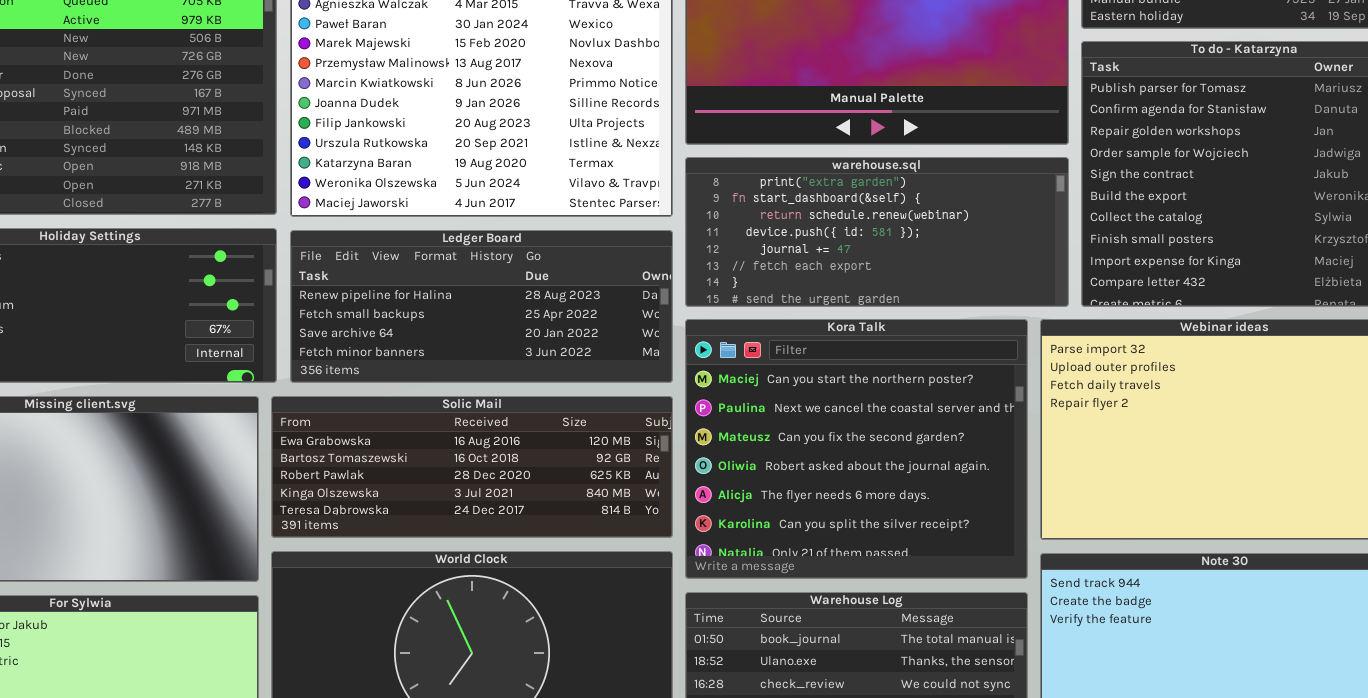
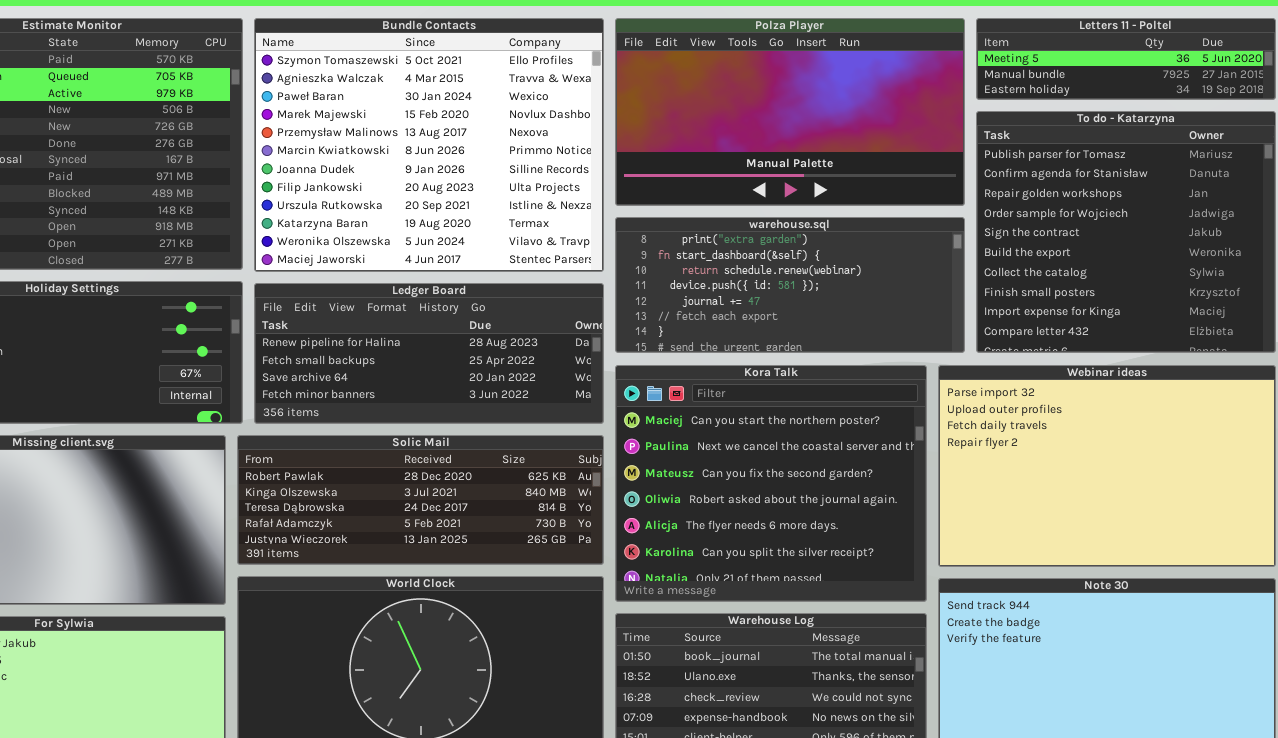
Solic Mail: [271,396,673,538] -> [237,435,604,565], scrolled down 2 rows

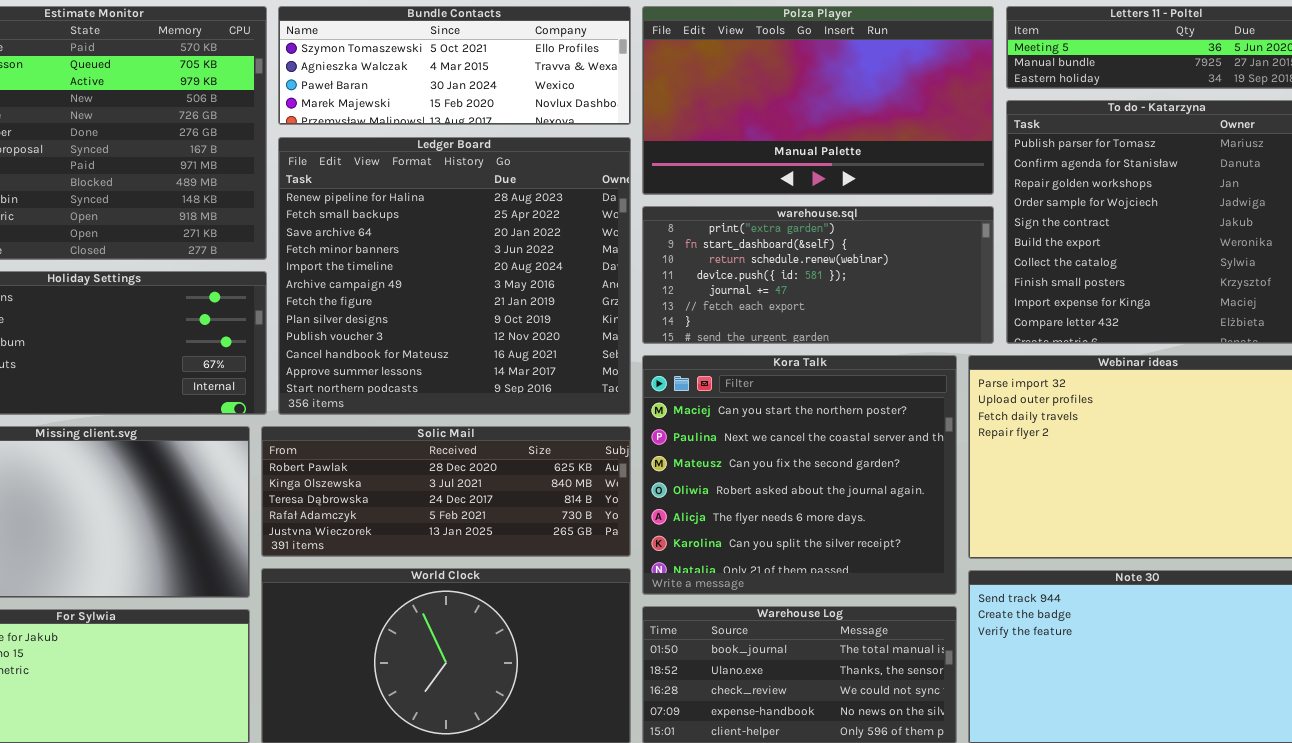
Bundle Contacts: [254,18,604,272] -> [278,6,631,125], resized
Ledger Board: [254,283,604,424] -> [278,137,631,415], resized

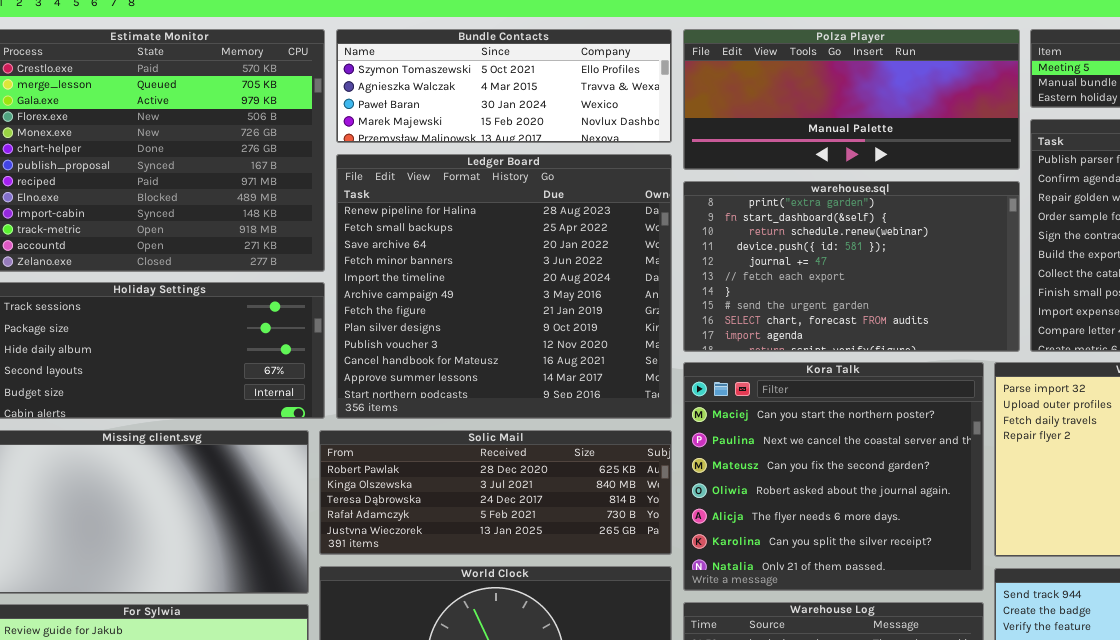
Polza Player: [642,6,994,195] -> [683,29,1020,170], resized
warehouse.sql: [642,206,994,344] -> [683,181,1020,352], resized

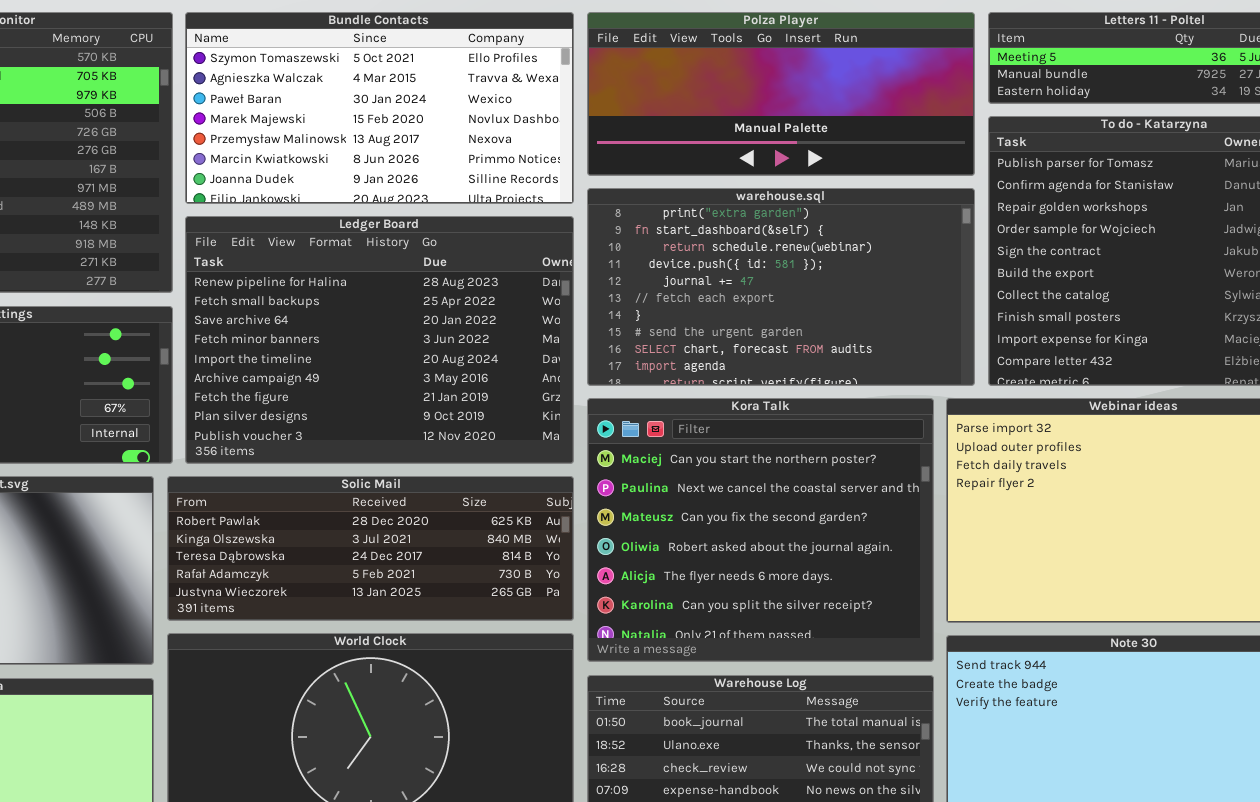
Bundle Contacts: [336,29,672,143] -> [185,12,574,204], resized
Ledger Board: [336,154,672,419] -> [185,216,574,464], resized

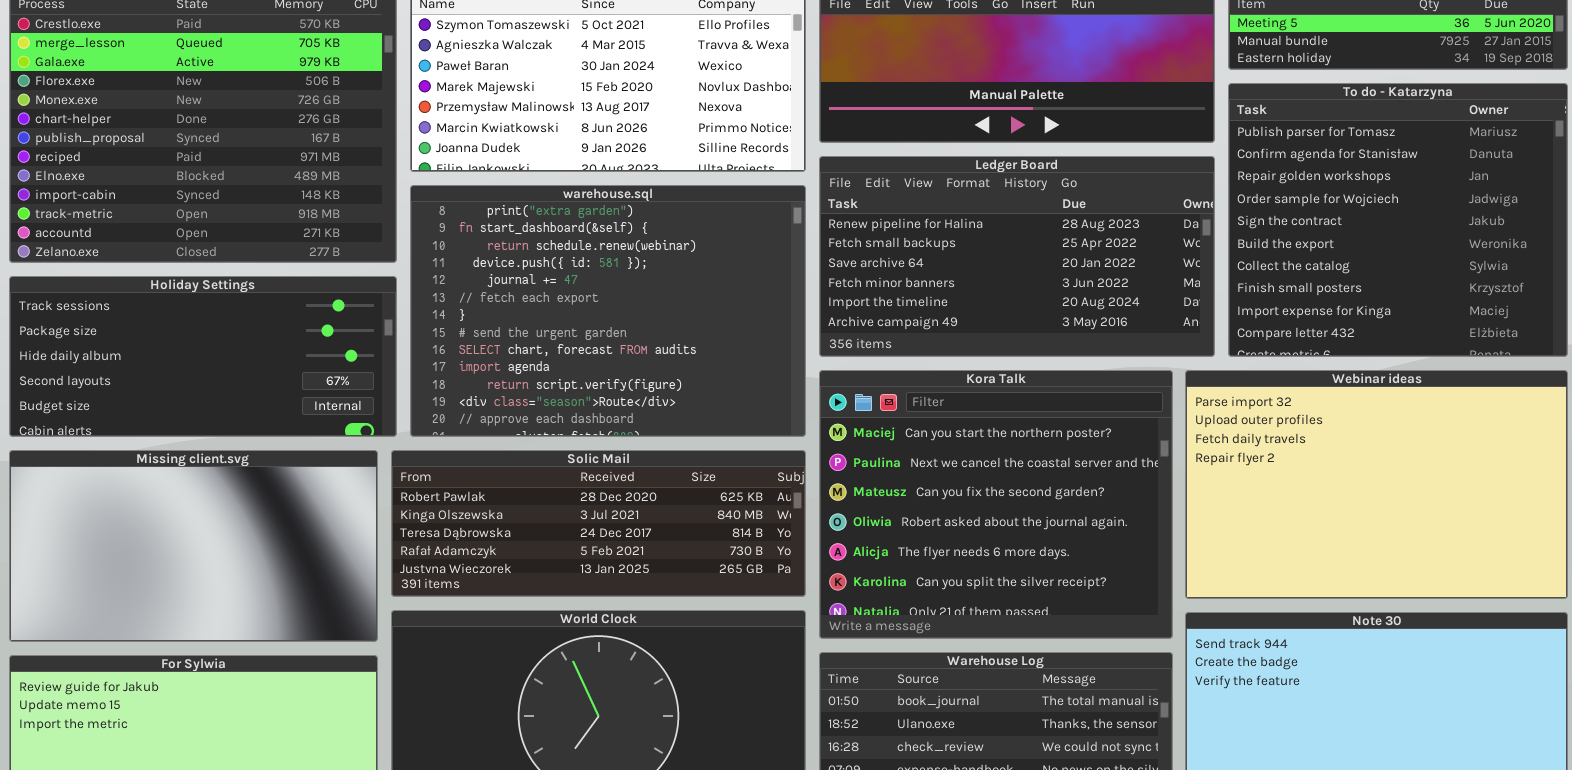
warehouse.sql: [587,188,975,386] -> [410,185,806,437], moved, resized
Ledger Board: [185,216,574,464] -> [819,156,1215,357], moved, resized

